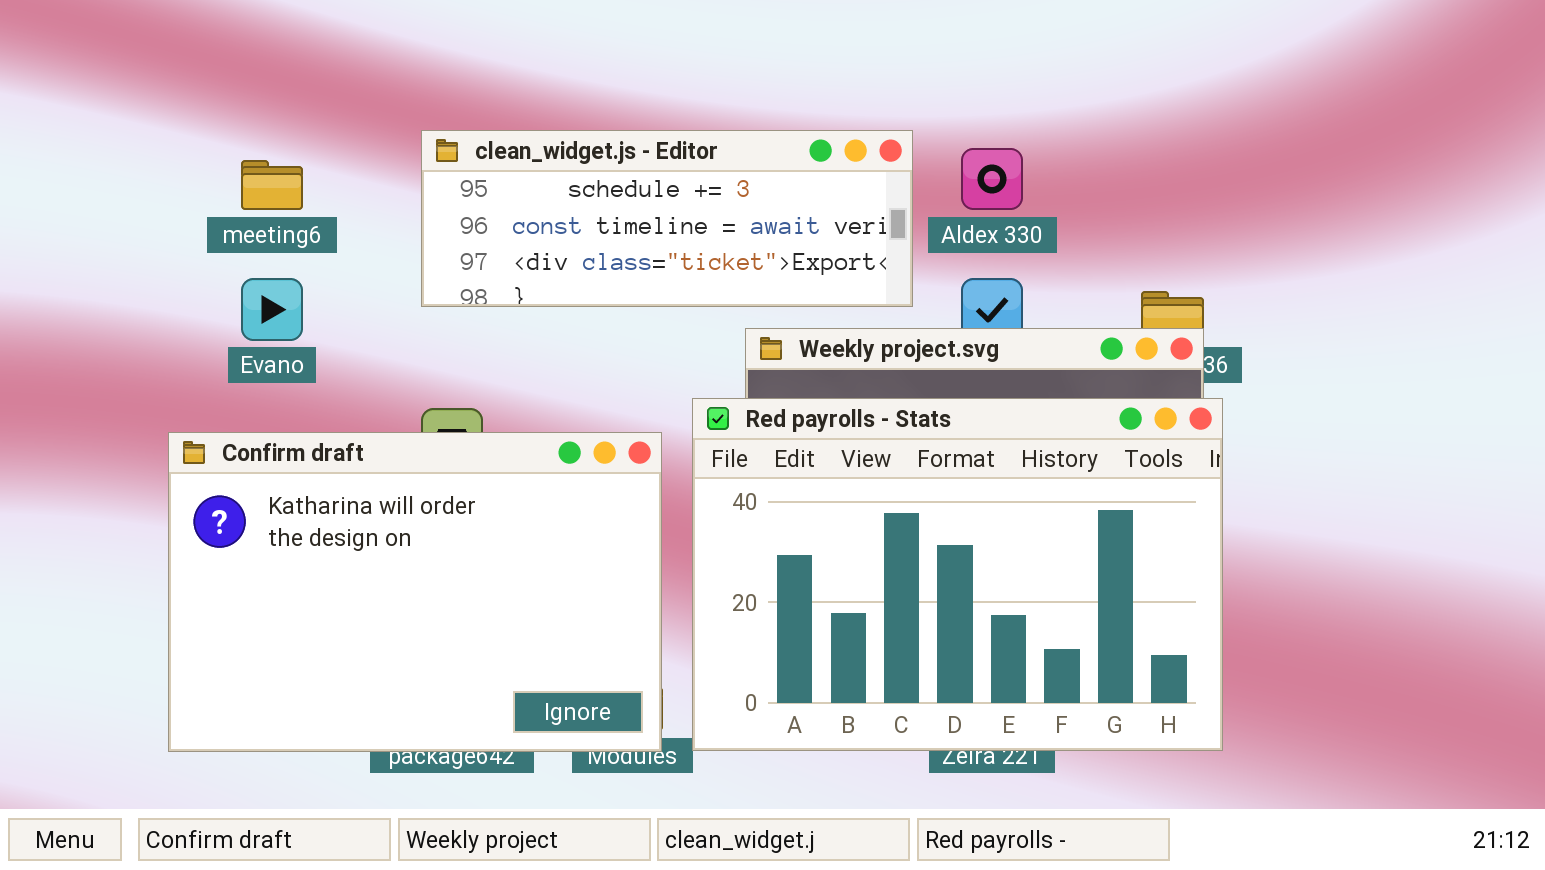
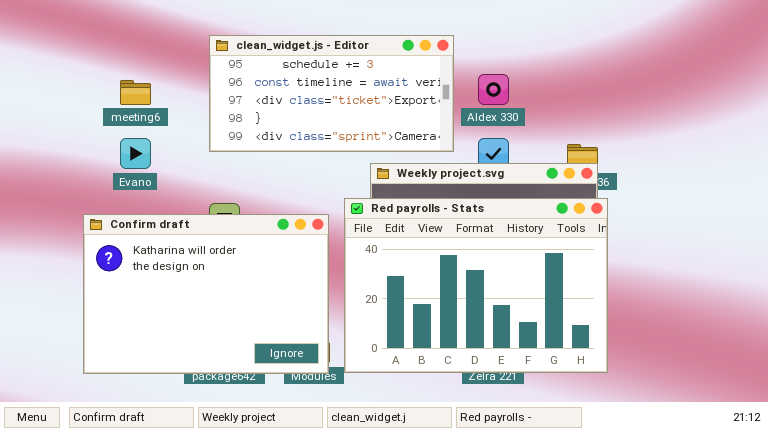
clean_widget.js - Editor: [421,130,913,307] -> [209,35,454,152], resized

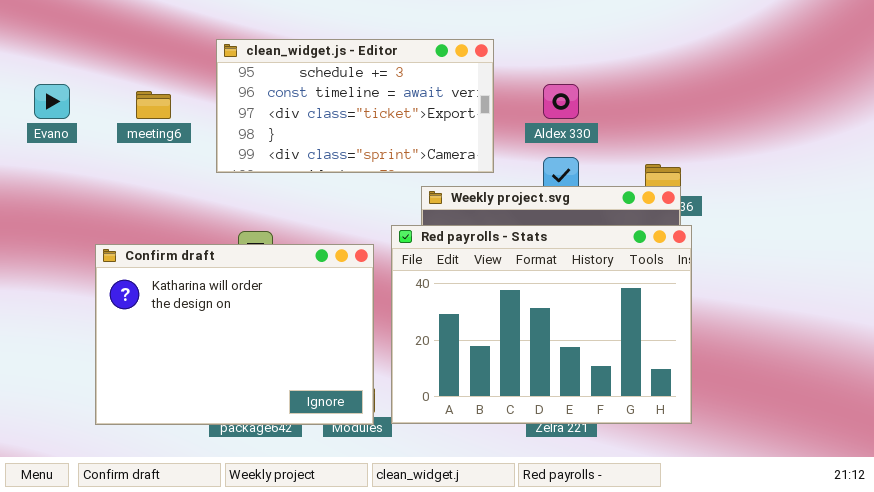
clean_widget.js - Editor: [209,35,454,152] -> [216,39,494,173], moved
Evano: [120,138,151,169] -> [34,84,70,119], moved

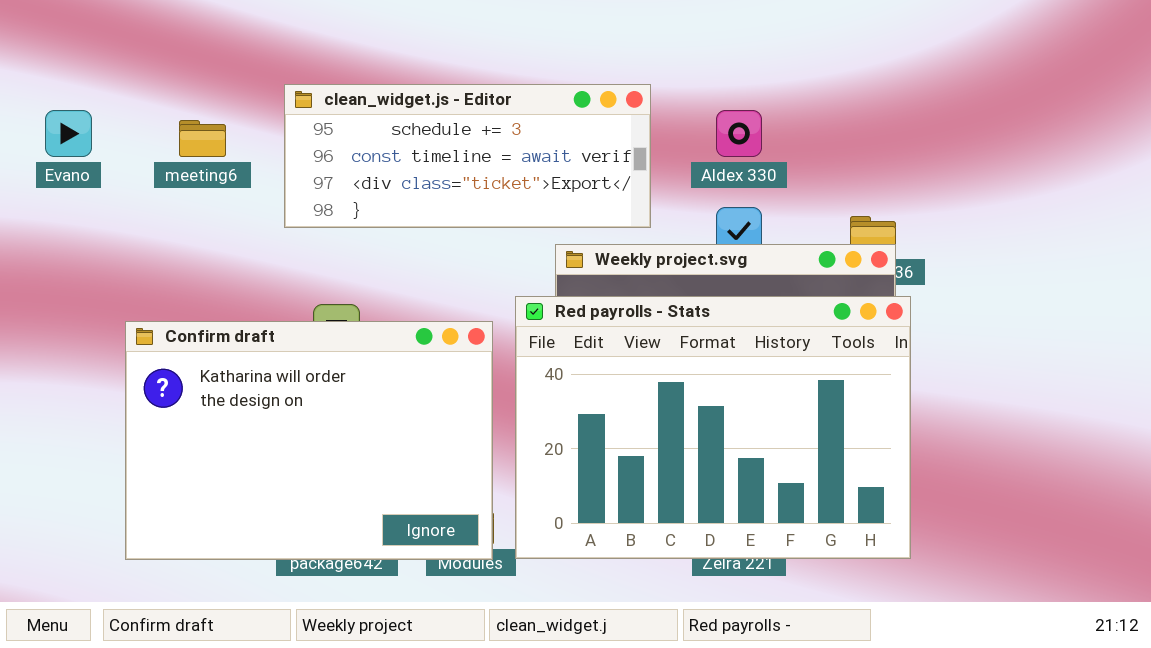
clean_widget.js - Editor: [216,39,494,173] -> [284,84,651,228], resized

